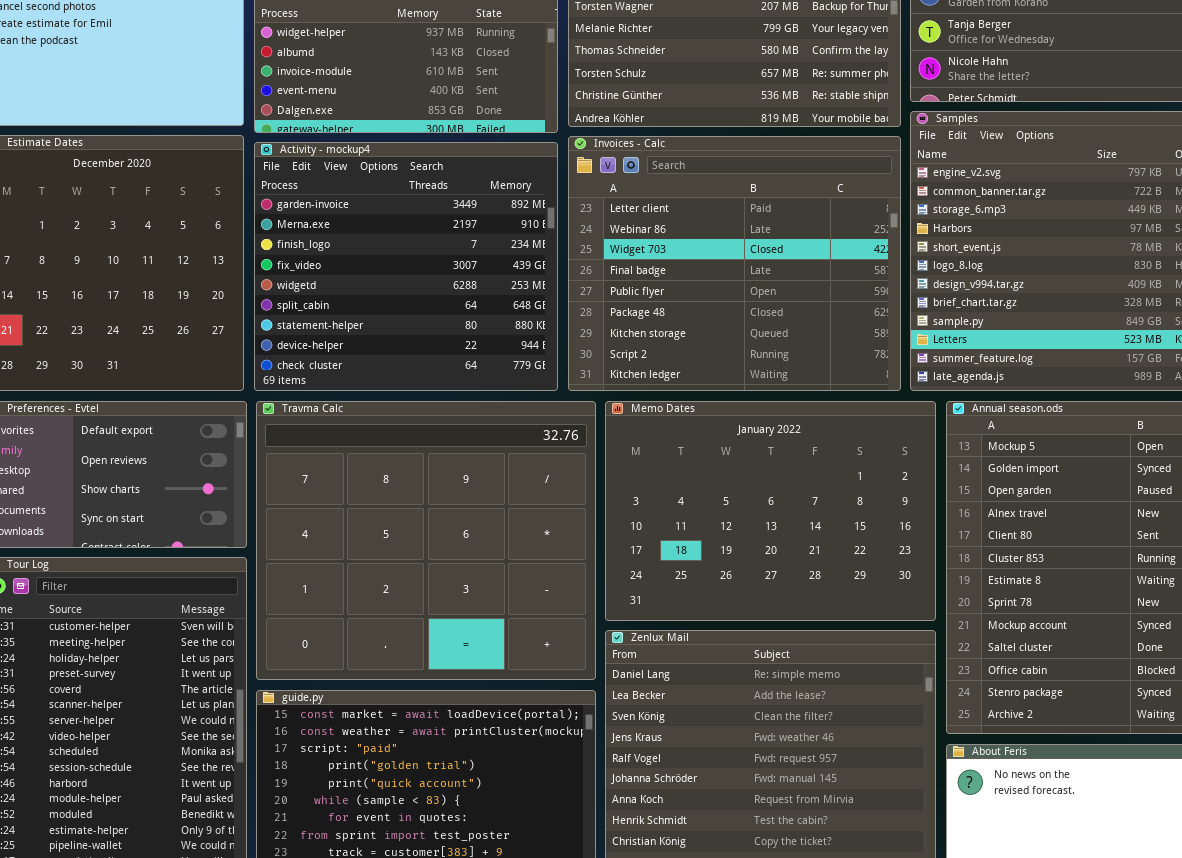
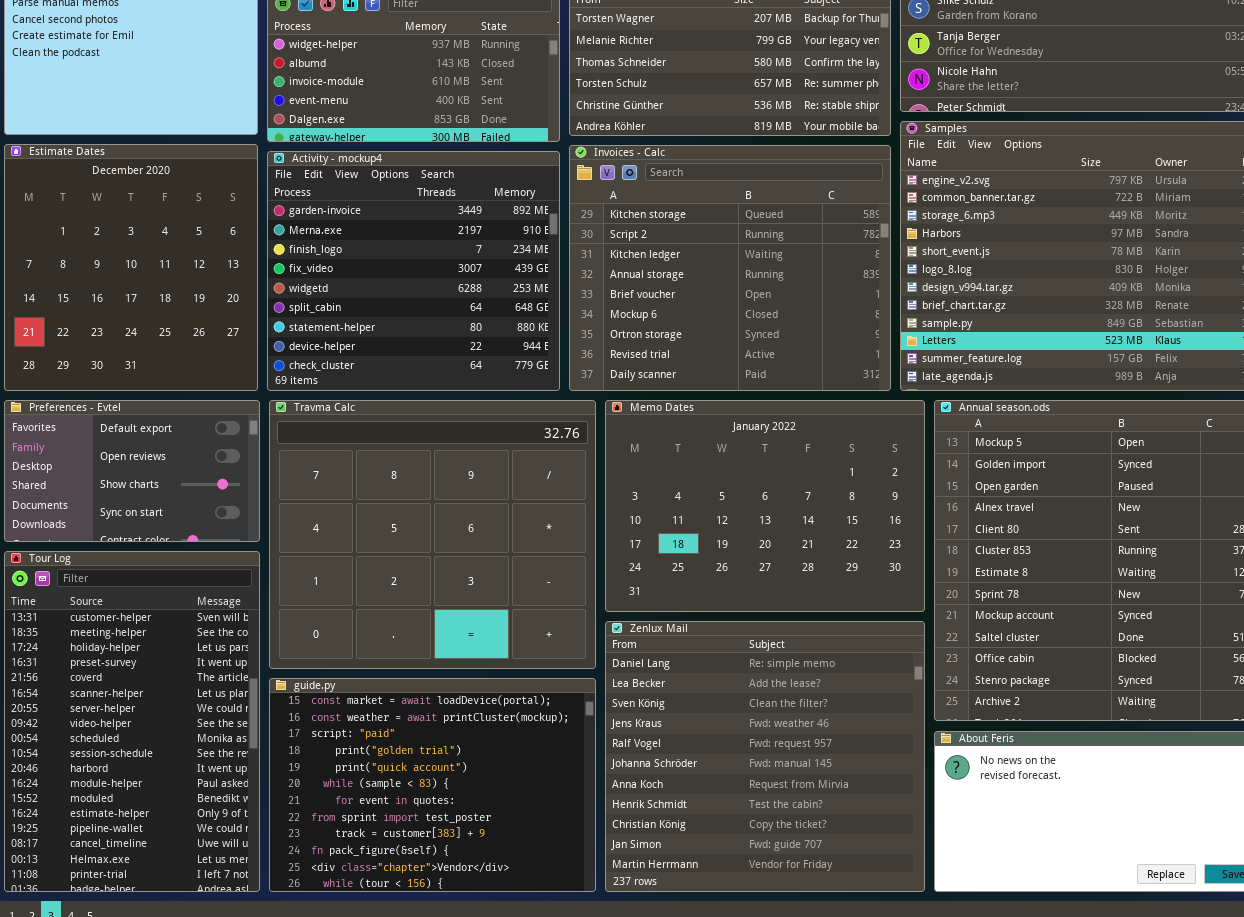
Invoices - Calc: [568,136,901,391] -> [569,145,891,391], scrolled down 6 rows

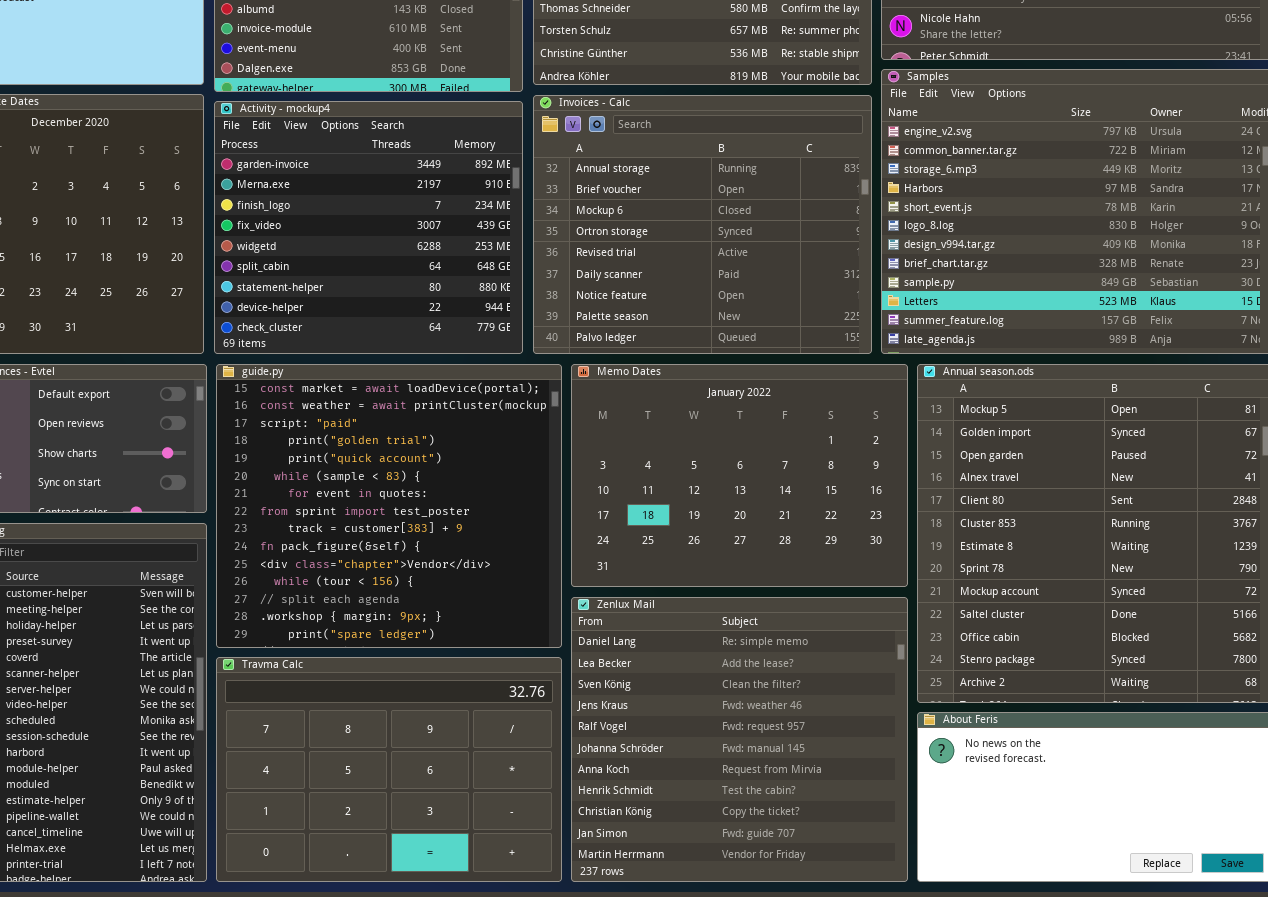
Invoices - Calc: [569,145,891,391] -> [533,95,872,354], scrolled down 3 rows
Travma Calc: [269,400,596,669] -> [216,657,562,882], moved, resized
guide.py: [269,678,596,892] -> [216,364,562,648], moved, resized

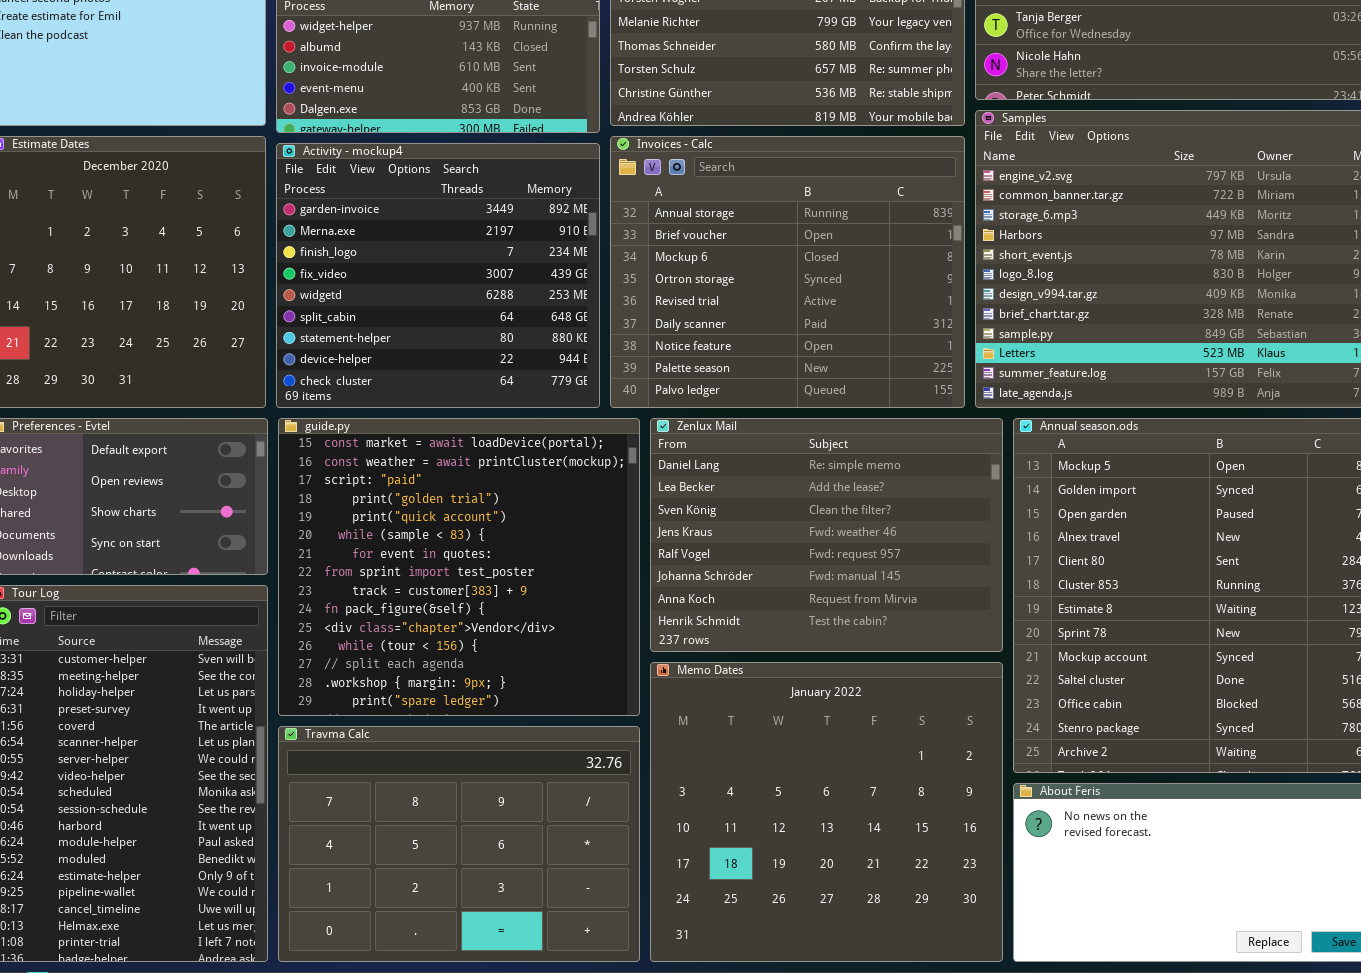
Memo Dates: [571,364,908,587] -> [650,662,1003,962], moved, resized
Zenlux Mail: [571,597,908,882] -> [650,418,1003,652], moved, resized

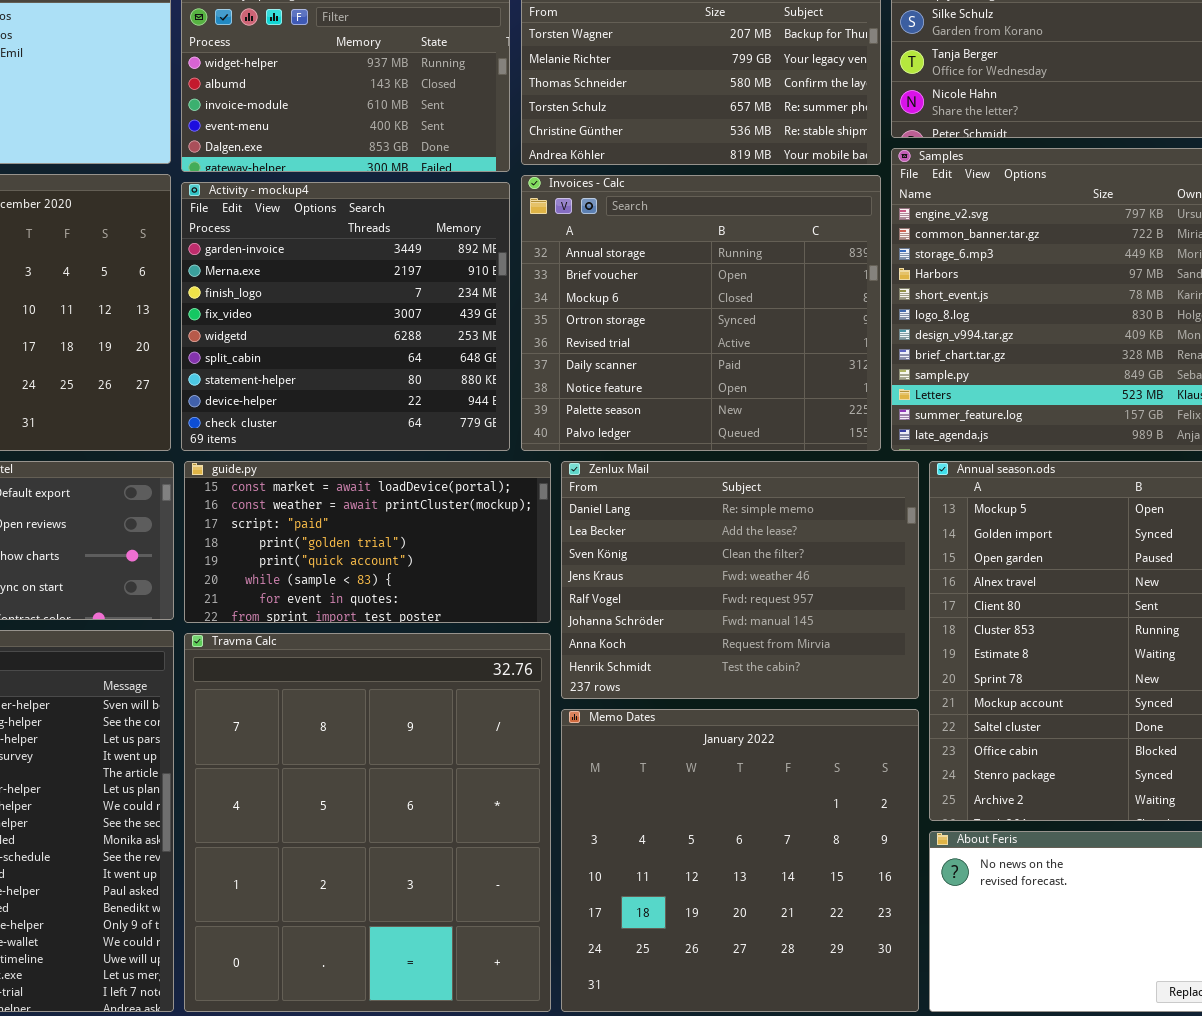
guide.py: [278,418,640,716] -> [184,461,551,623], resized
Travma Calc: [278,726,640,962] -> [184,633,551,1012], resized

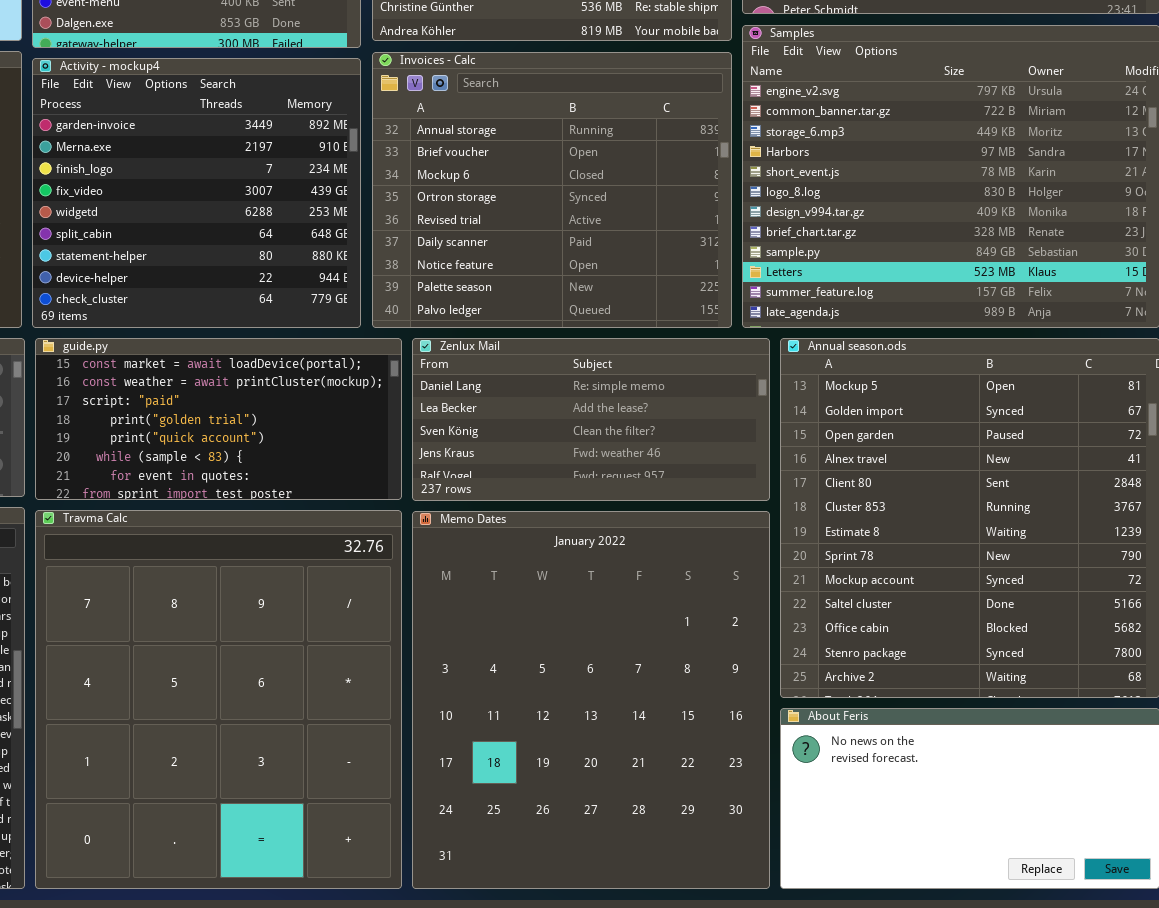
Zenlux Mail: [561,461,919,699] -> [412,338,770,501], resized
Memo Dates: [561,709,919,1012] -> [412,511,770,889], resized

